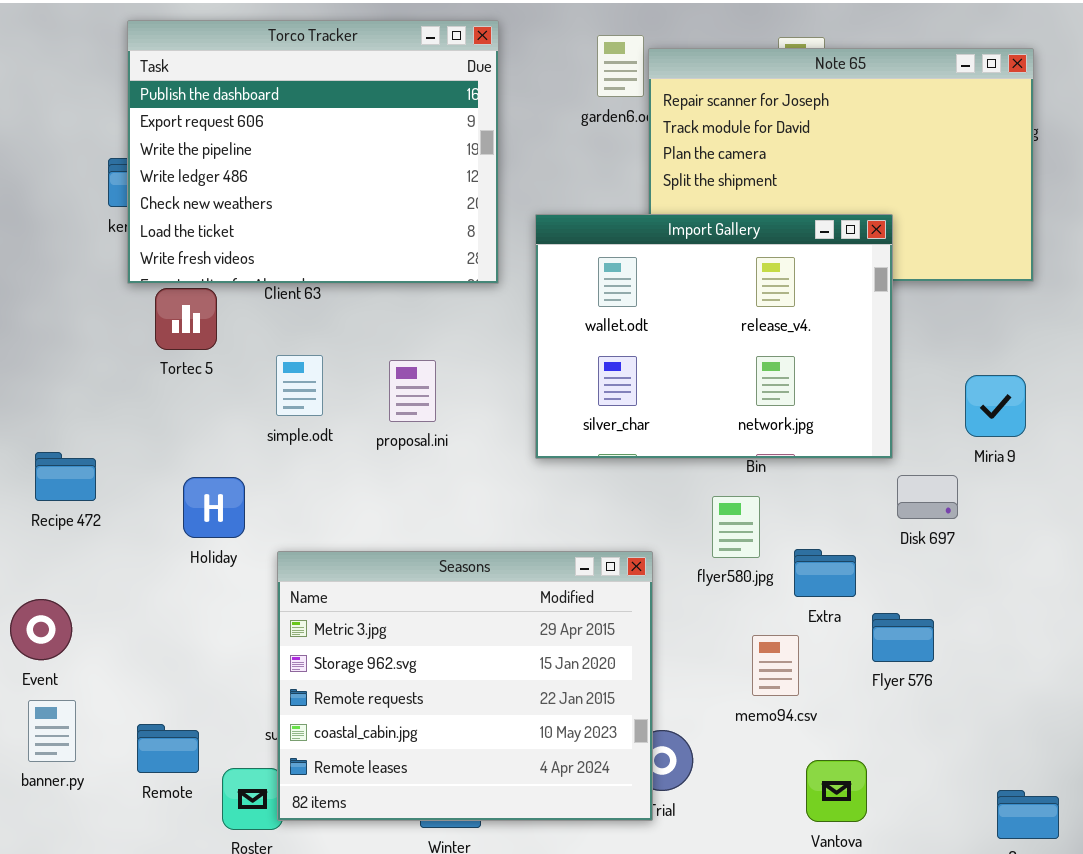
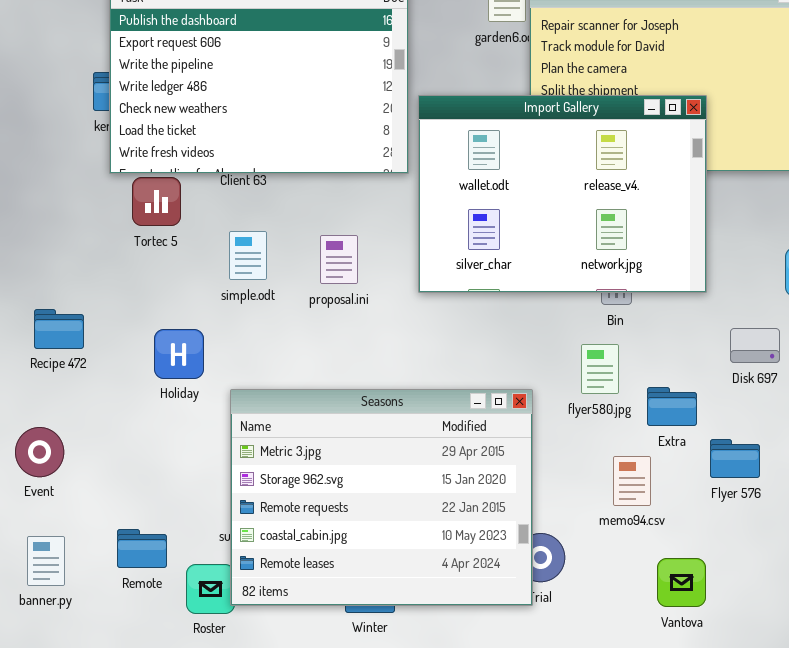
Import Gallery: [535,214,893,459] -> [418,95,707,293], moved
banner.py: [28,700,76,762] -> [27,536,65,586], moved

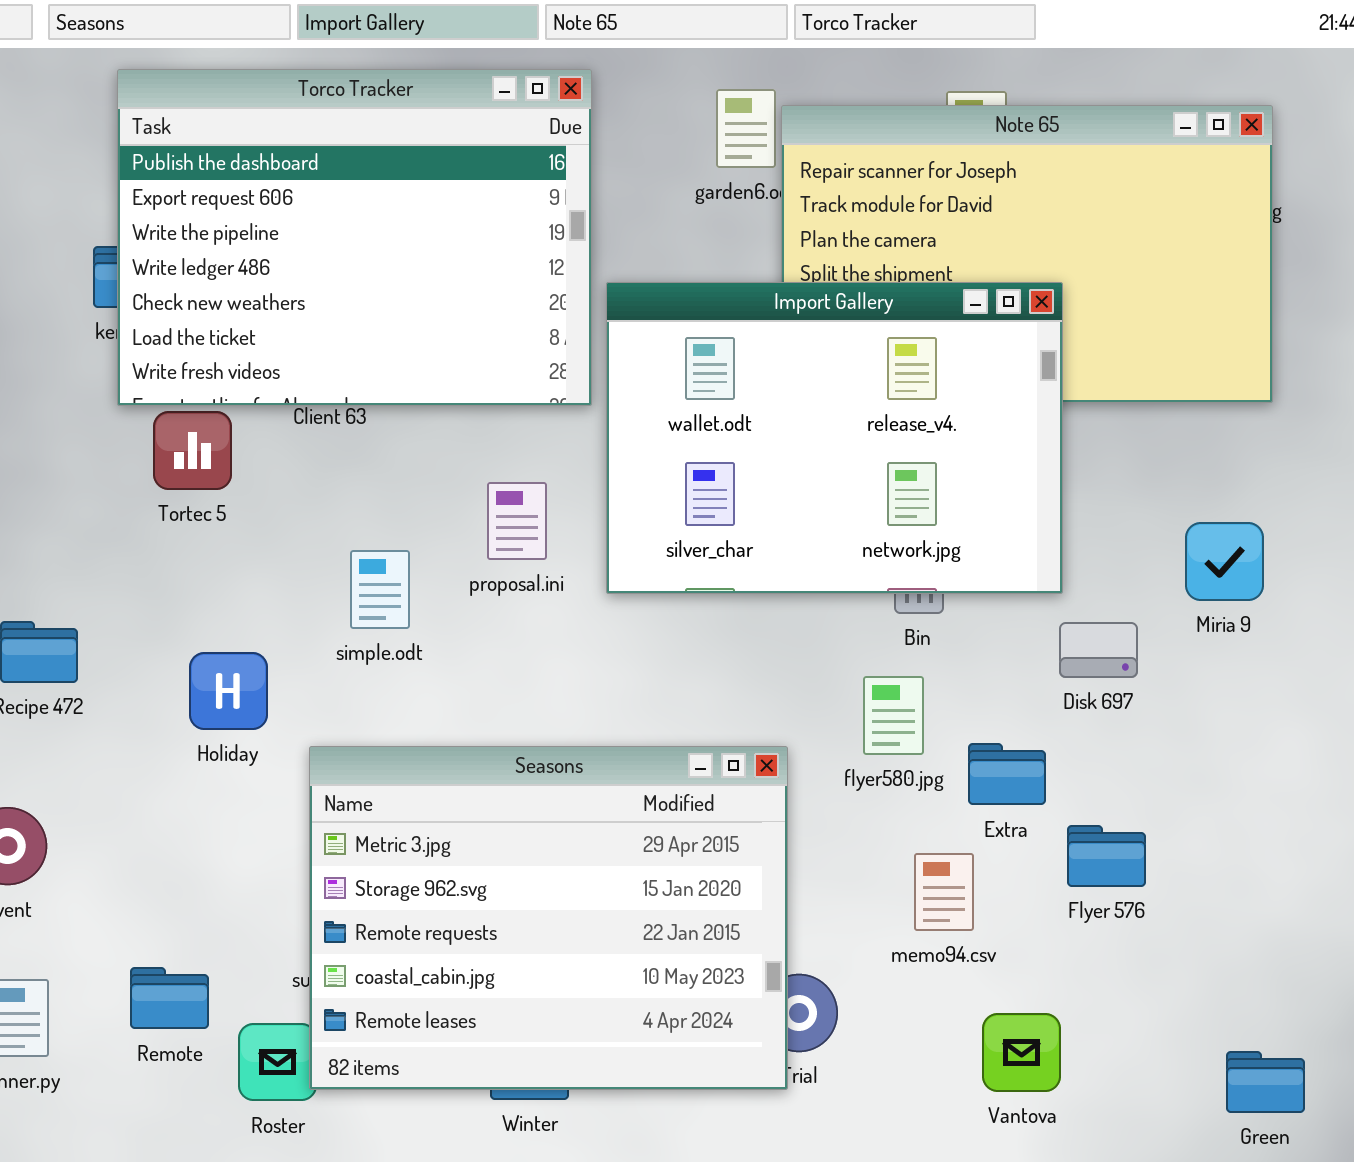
simple.odt: [229,231,267,280] -> [350,550,410,629], moved
proposal.ini: [320,235,358,284] -> [487,482,547,560], moved
Disk 697: [730,328,780,363] -> [1059,622,1138,678], moved

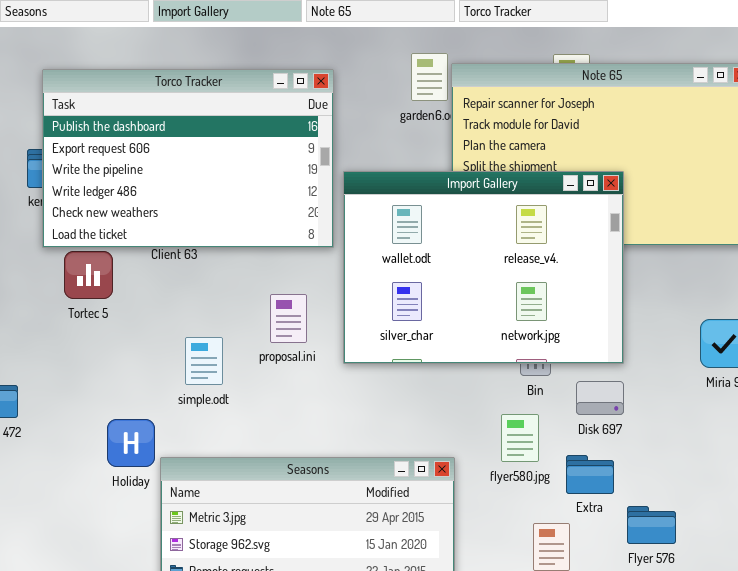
Torco Tracker: [117,69,592,406] -> [42,69,334,248], resized
Disk 697: [1059,622,1138,678] -> [576,381,624,415], moved
Holiday: [189,652,268,730] -> [107,419,155,467], moved

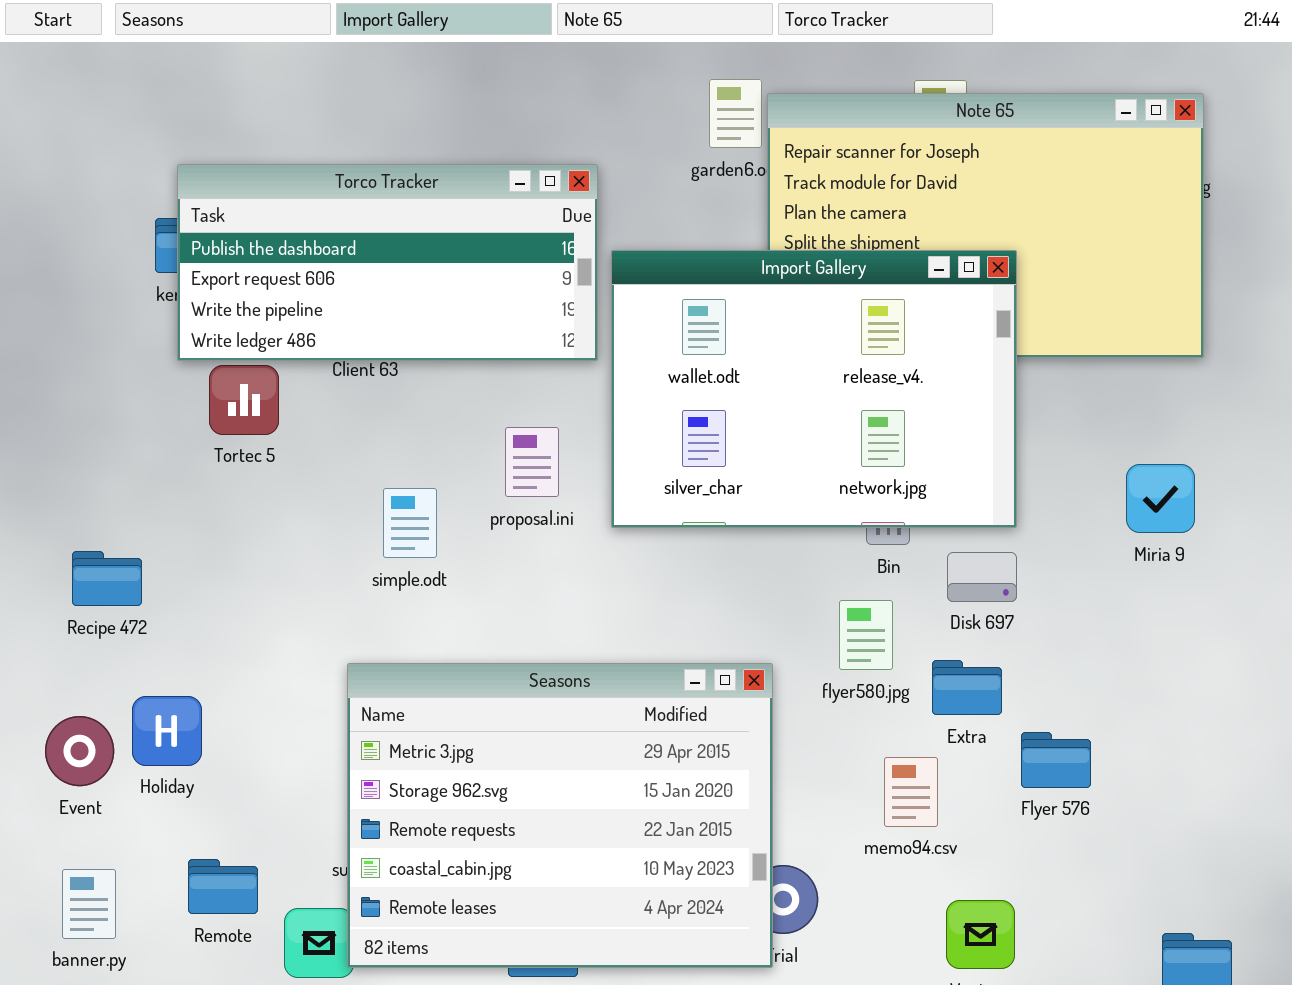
Torco Tracker: [42,69,334,248] -> [177,164,598,361], resized
Holiday: [107,419,155,467] -> [132,696,202,766], moved

